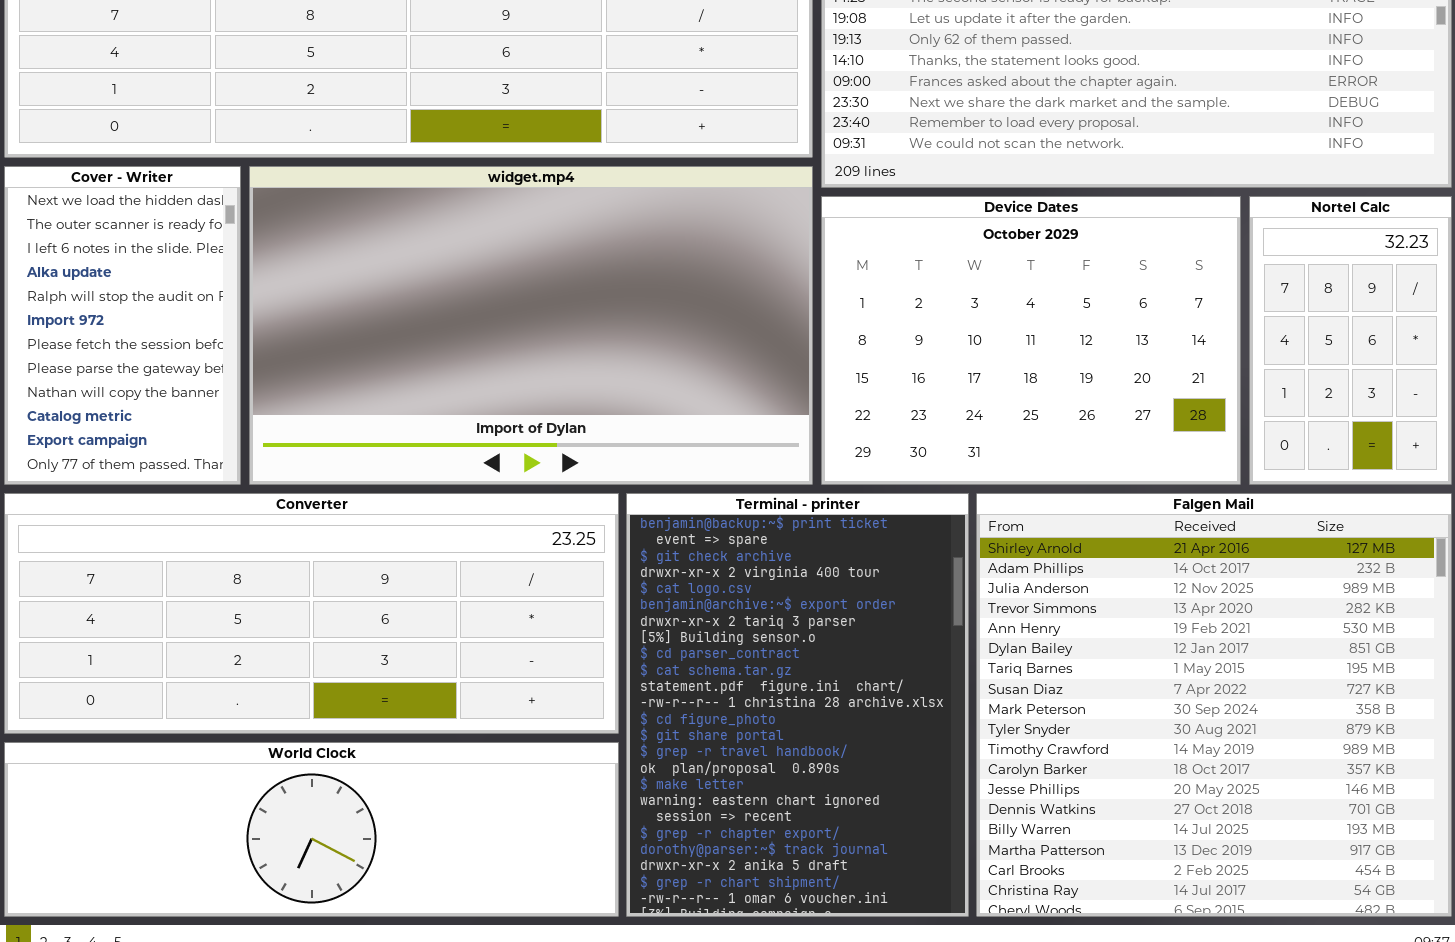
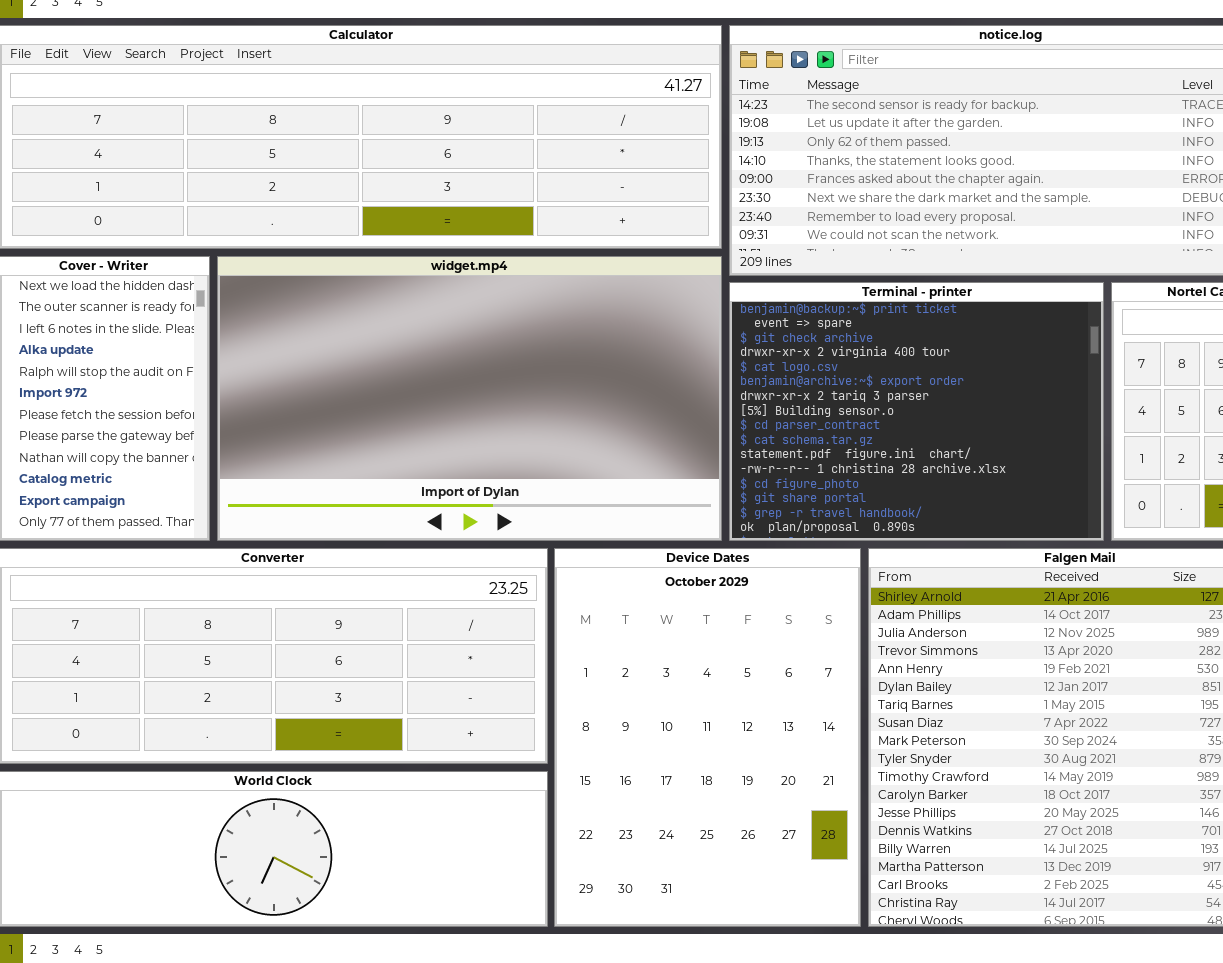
Device Dates: [821,196,1241,485] -> [554,548,861,927], moved, resized
Terminal - printer: [626,493,969,917] -> [729,282,1104,541], moved, resized

